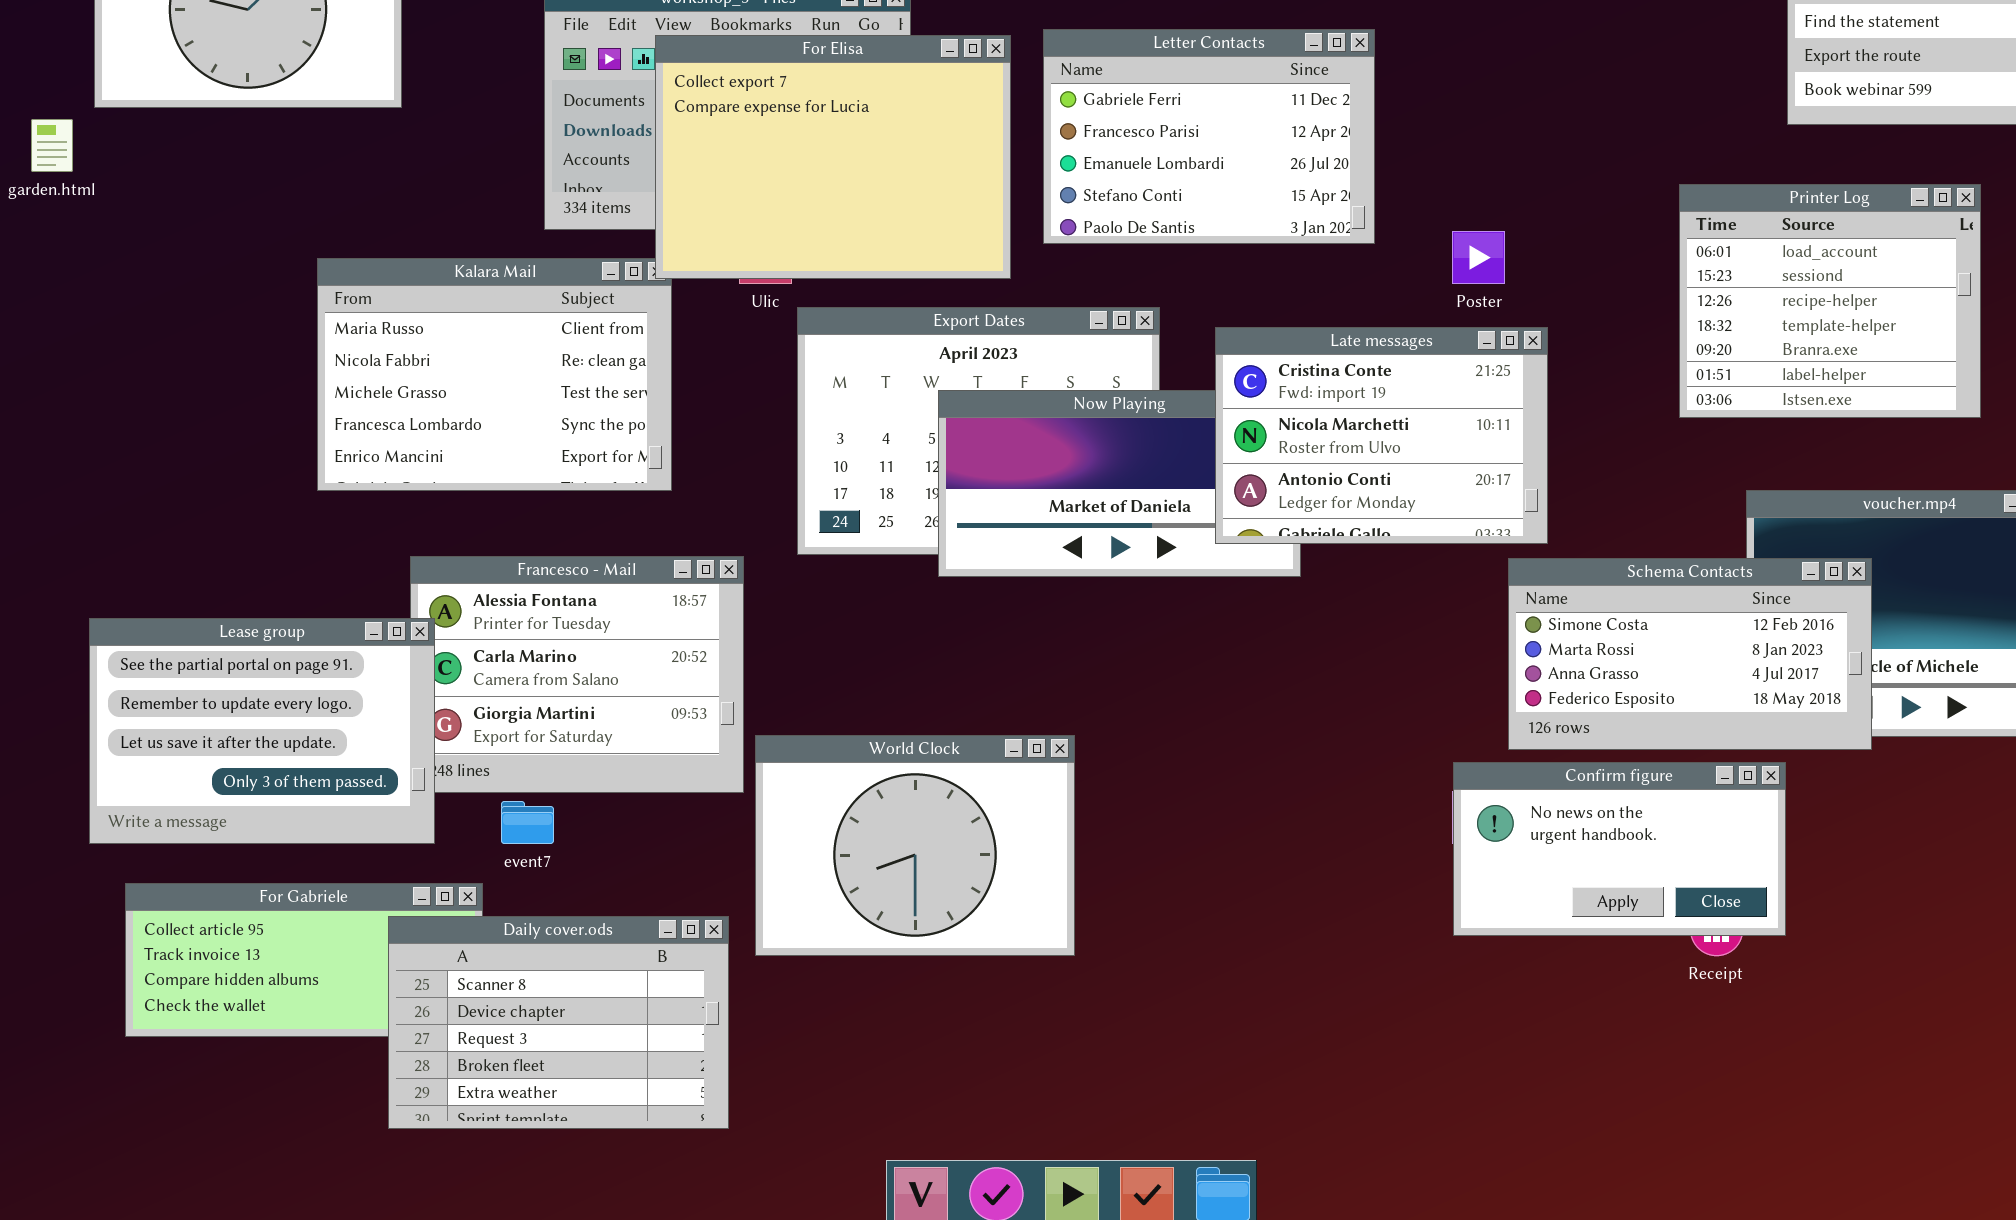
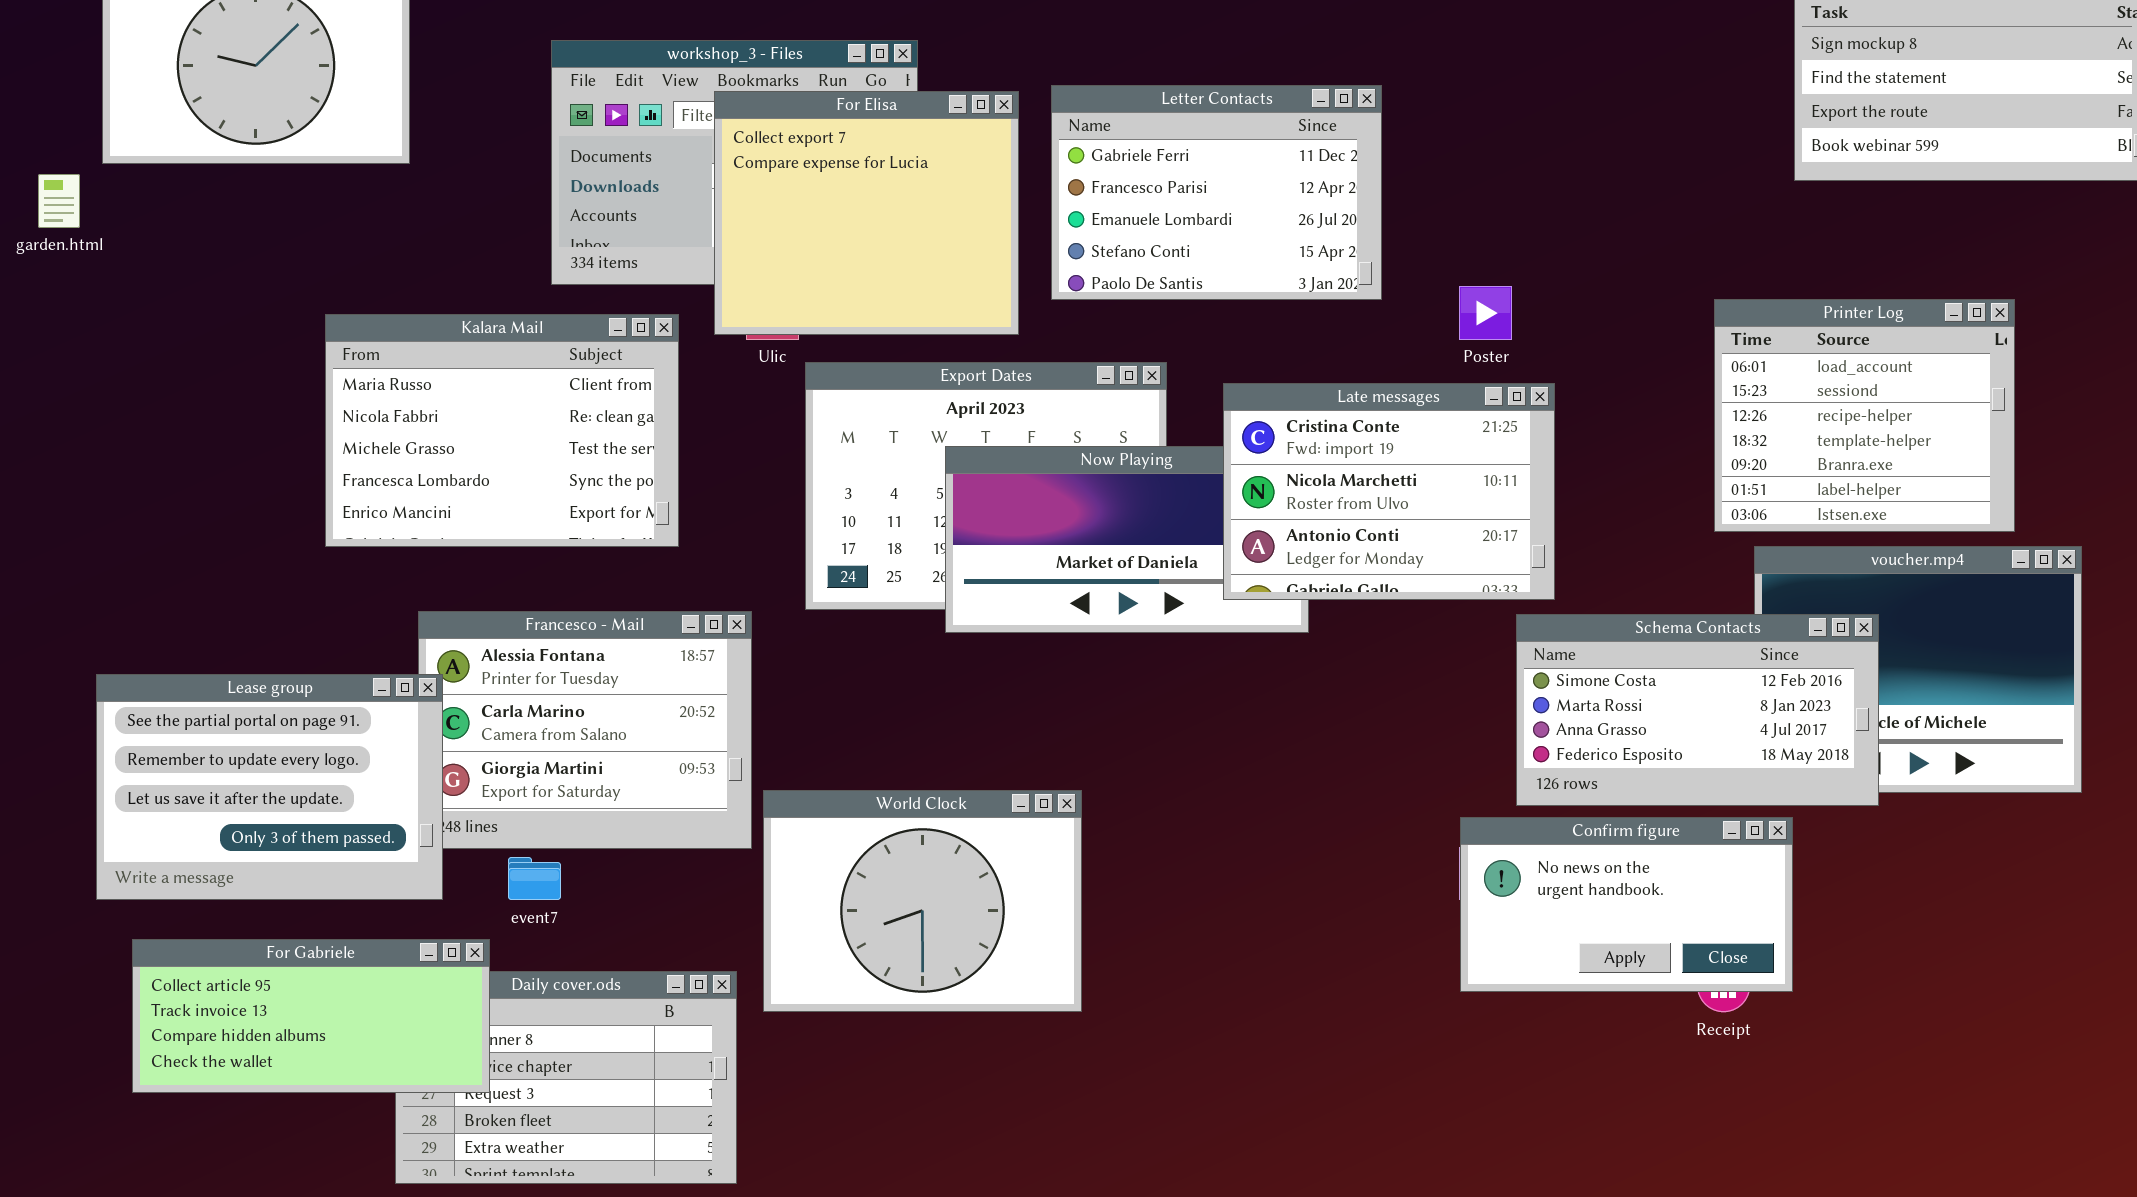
For Elisa: [655,35,1011,279] -> [714,91,1019,335], resized
Printer Log: [1679,184,1981,418] -> [1714,299,2015,532], moved
For Gabriele: [125,883,483,1037] -> [132,939,490,1093], raised

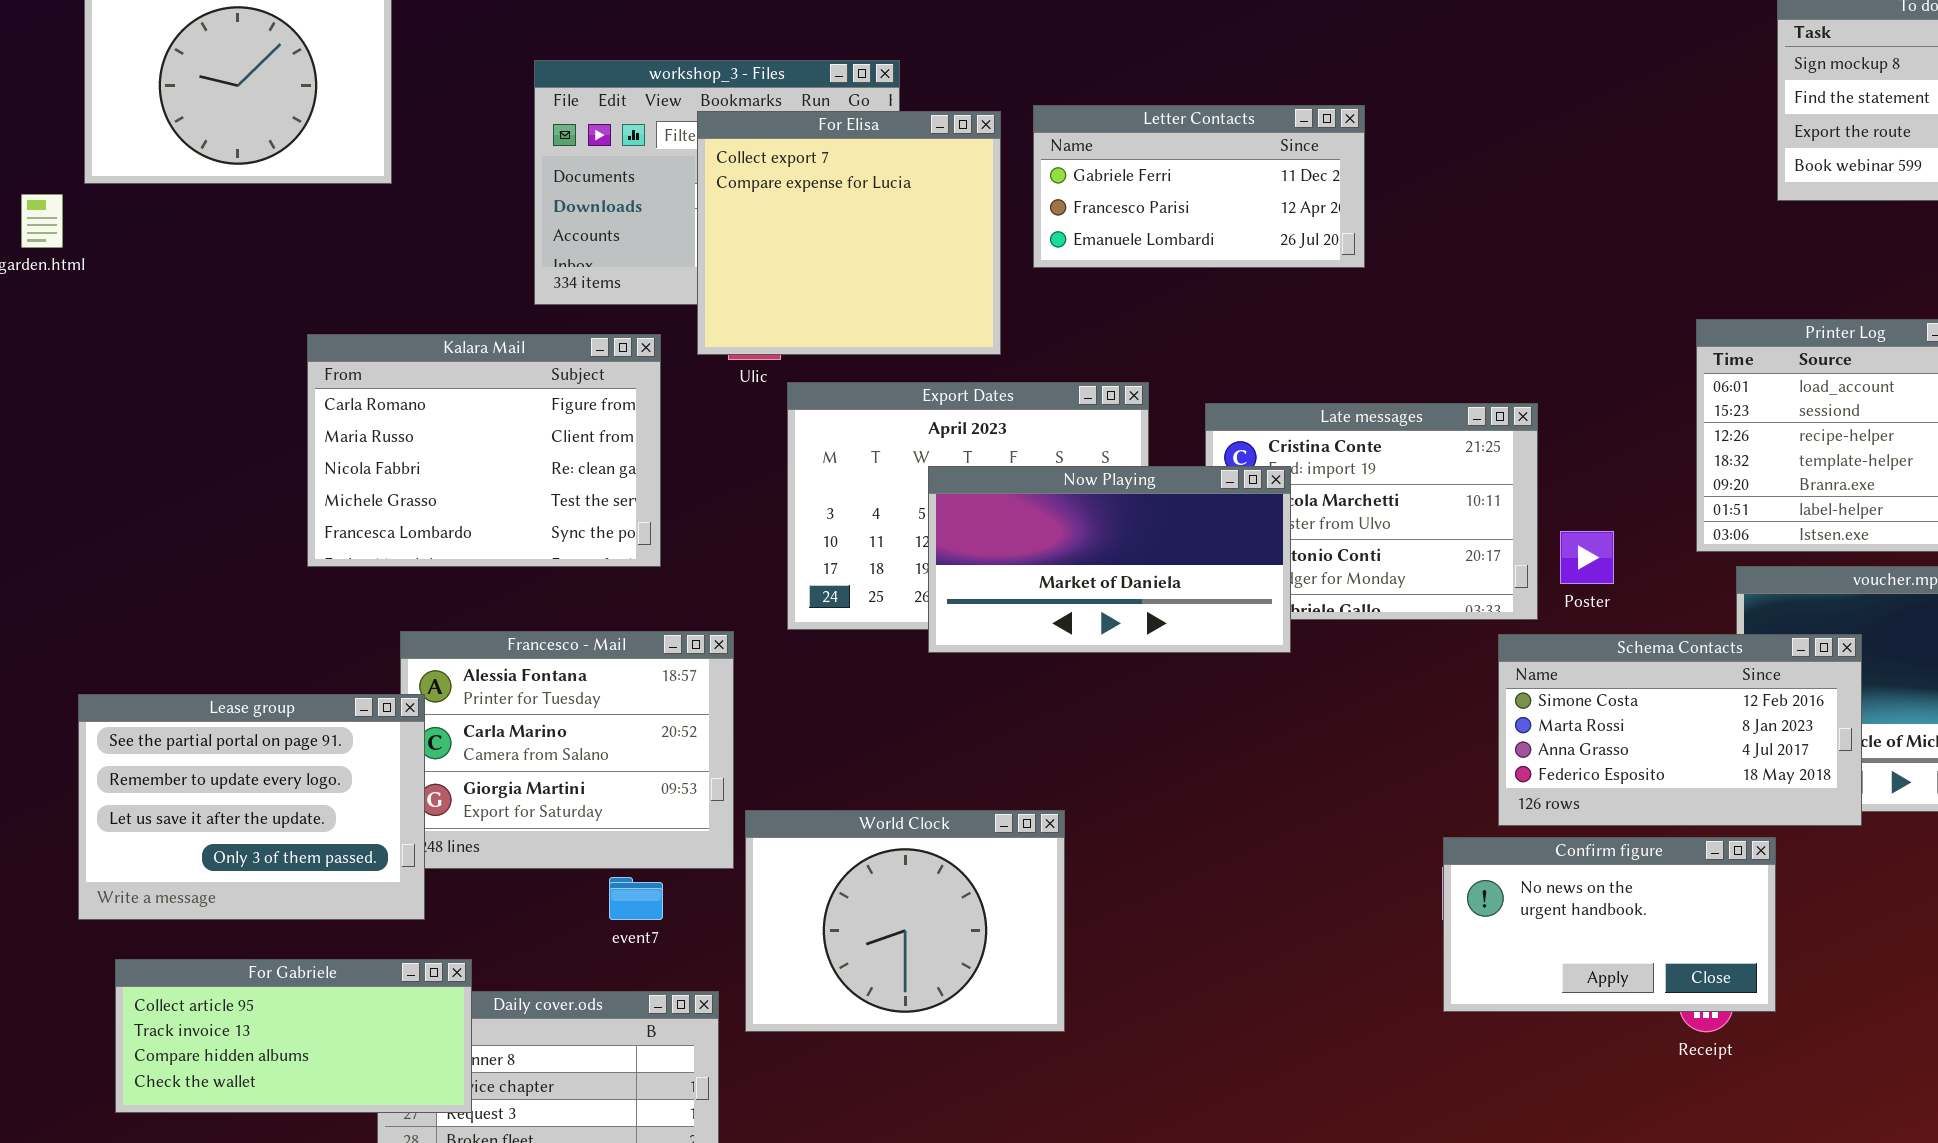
Letter Contacts: [1051,85,1382,300] -> [1033,105,1365,268], resized
Poster: [1459,286,1512,340] -> [1560,531,1614,584], moved
Kalara Mail: [325,314,679,547] -> [307,334,661,567], scrolled up 1 row
Now Playing: [945,446,1309,633] -> [928,466,1291,653], raised
event7: [508,857,561,900] -> [609,877,663,920], moved

